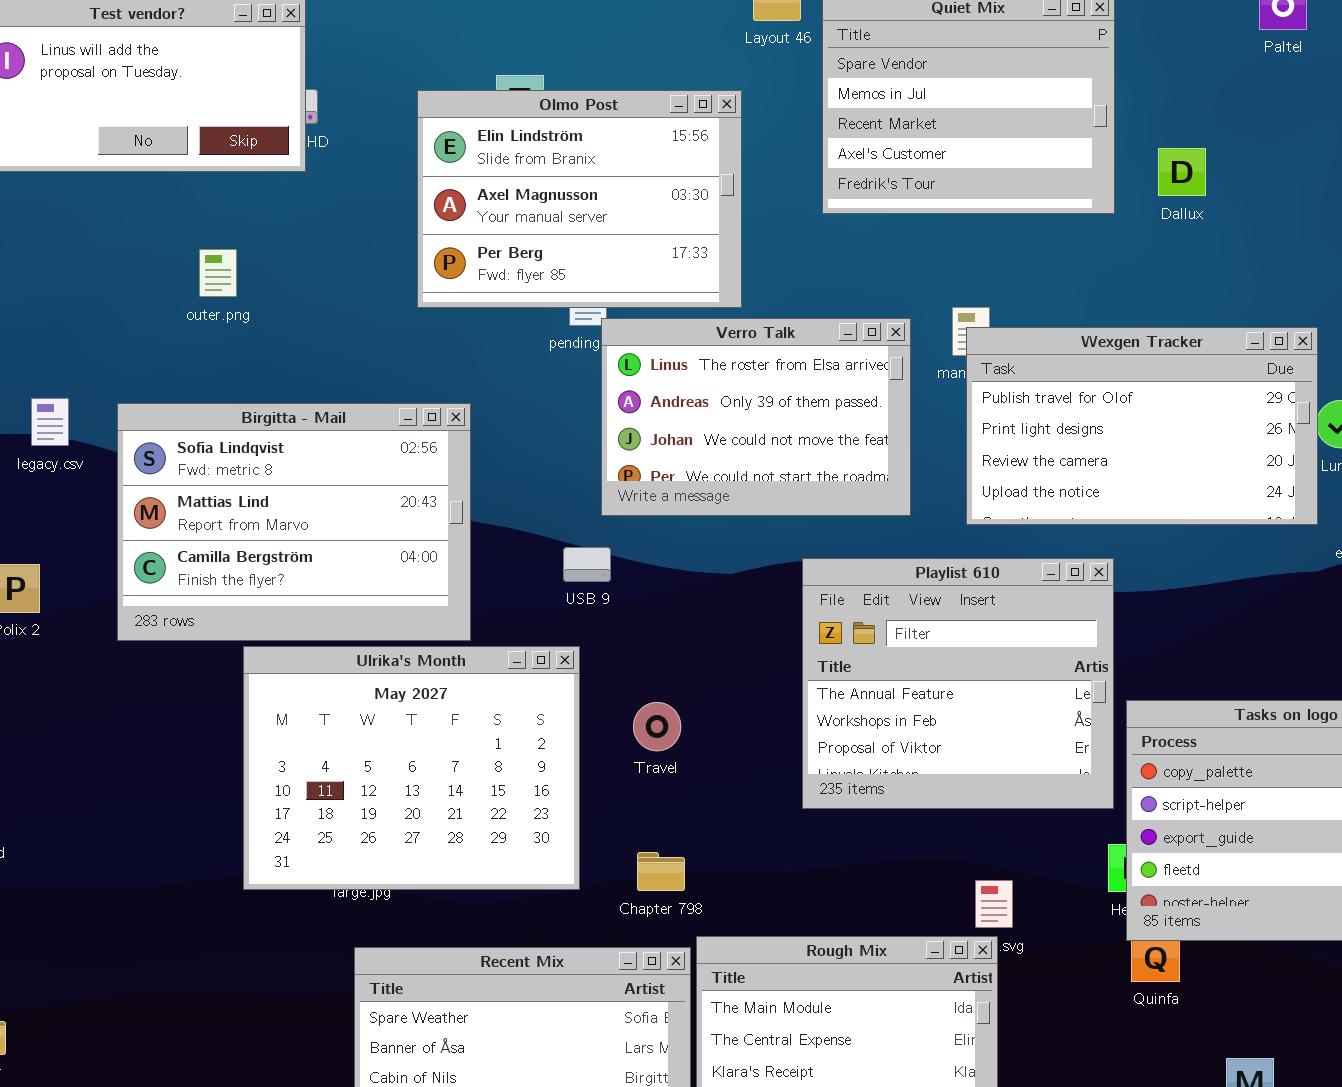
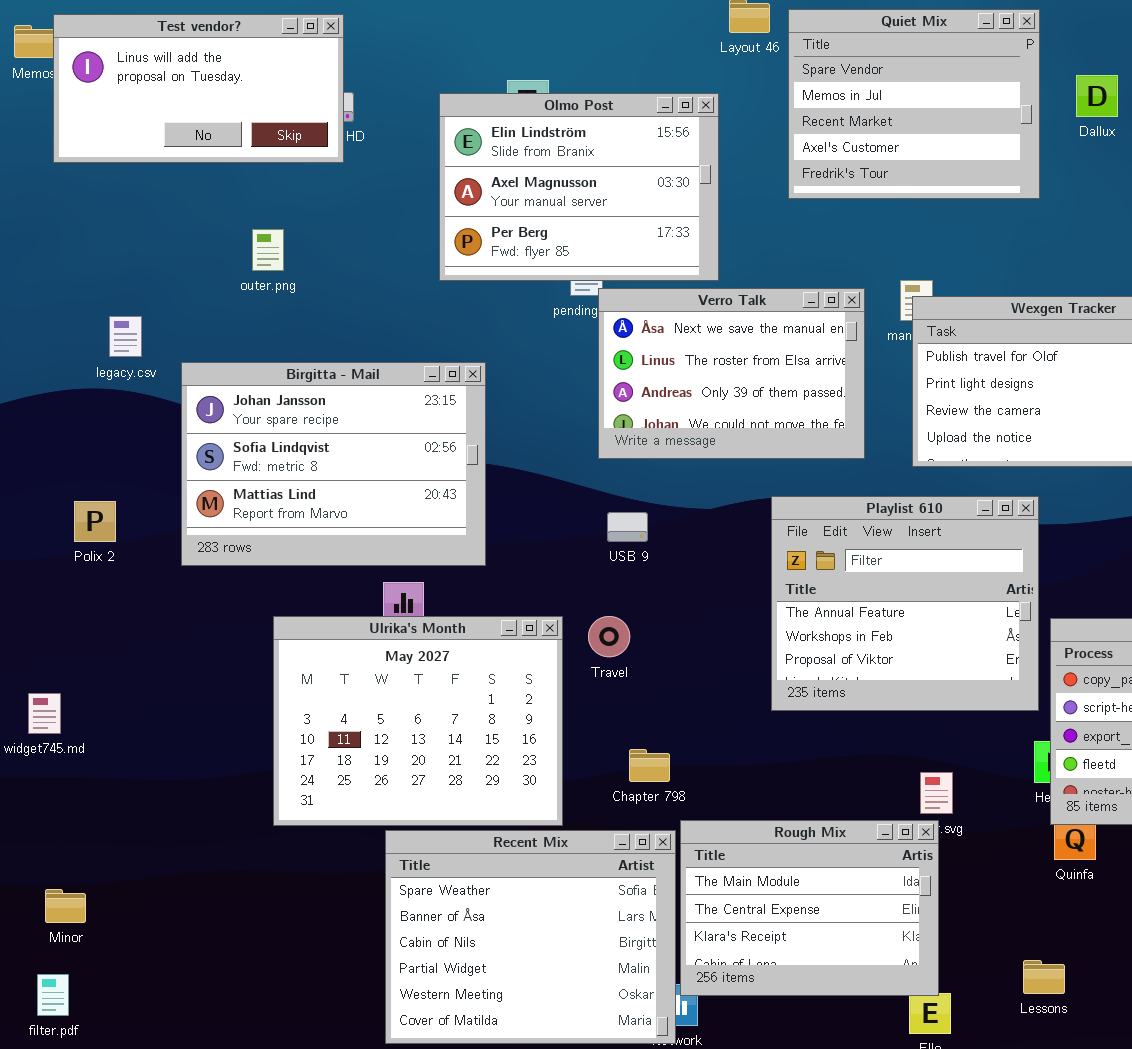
Dallux: [1158,148,1206,196] -> [1076,75,1118,117], moved
Verro Talk: [601,318,911,516] -> [598,288,865,459], scrolled up 1 row
legacy.csv: [31,398,69,446] -> [109,316,142,357], moved
Birgitta - Mail: [117,403,471,641] -> [181,362,486,566], scrolled up 1 row
USB 9: [563,547,611,582] -> [607,512,648,542], moved
Ulrika's Month: [243,646,580,890] -> [273,616,563,826], moved
Travel: [633,702,681,751] -> [588,616,630,657], moved

